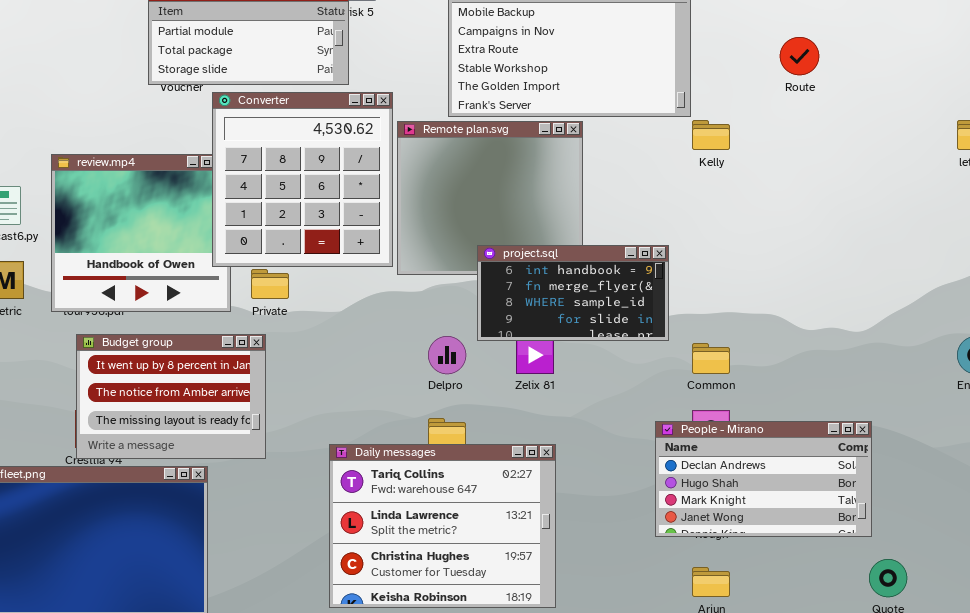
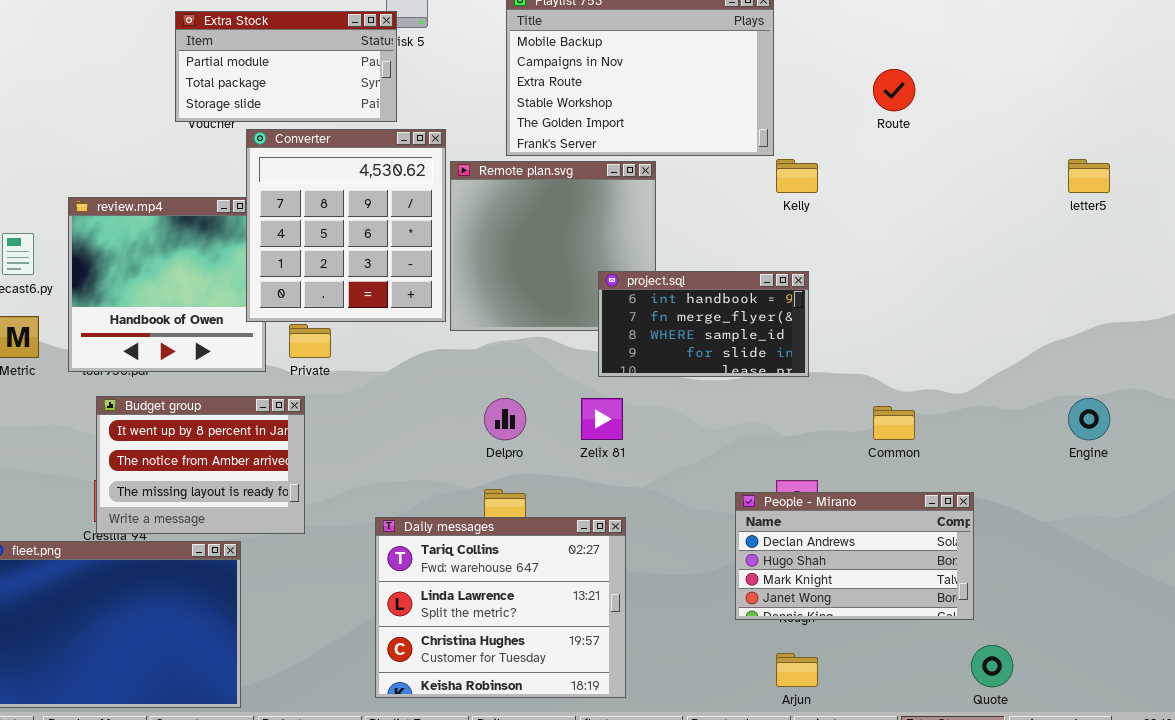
project.sql: [477,245,669,341] -> [598,271,809,377], moved
Common: [692,343,730,374] -> [873,406,915,440], moved

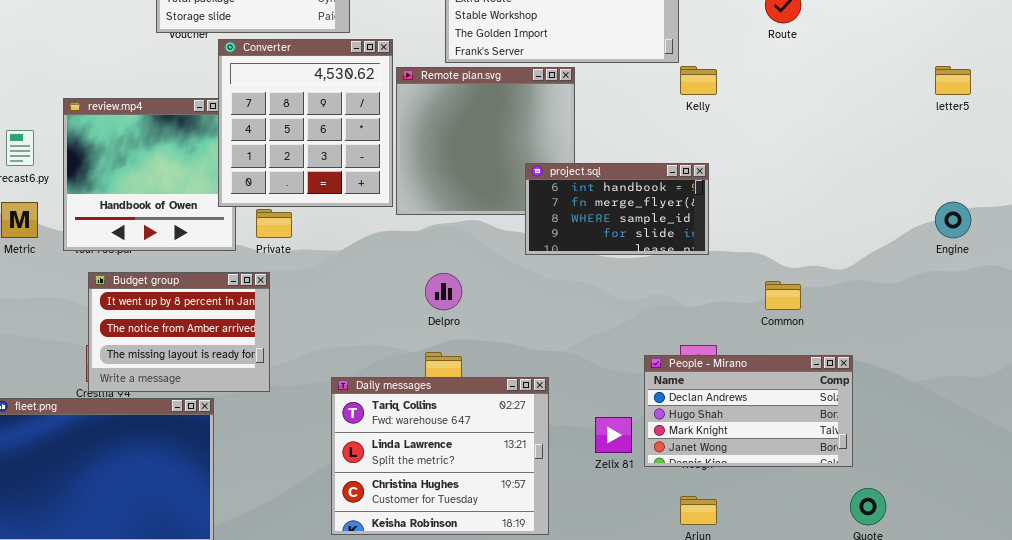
Zelix 81: [581,398,623,440] -> [595,417,632,453], moved
Engine: [1068,398,1110,440] -> [935,202,971,238], moved

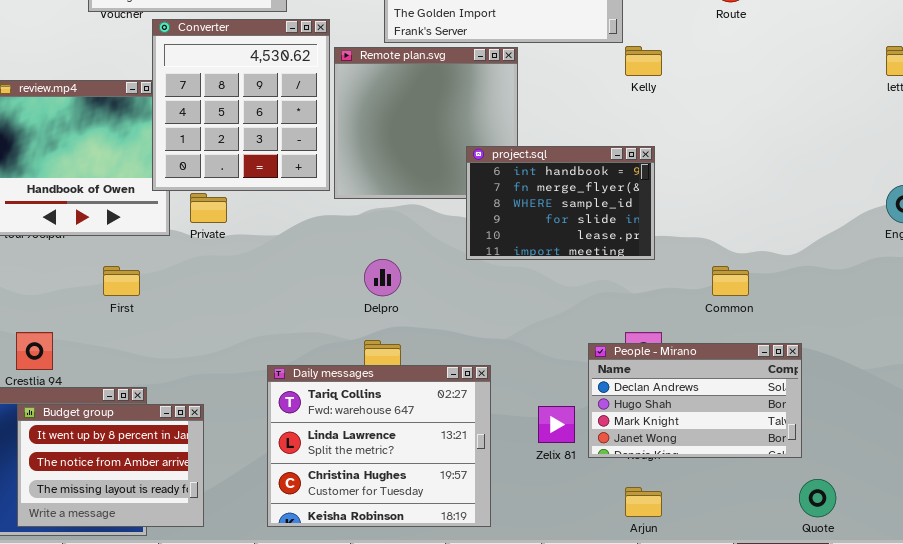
project.sql: [525,163,709,255] -> [466,146,655,260], resized
Budget group: [88,272,270,392] -> [17,404,204,527], moved

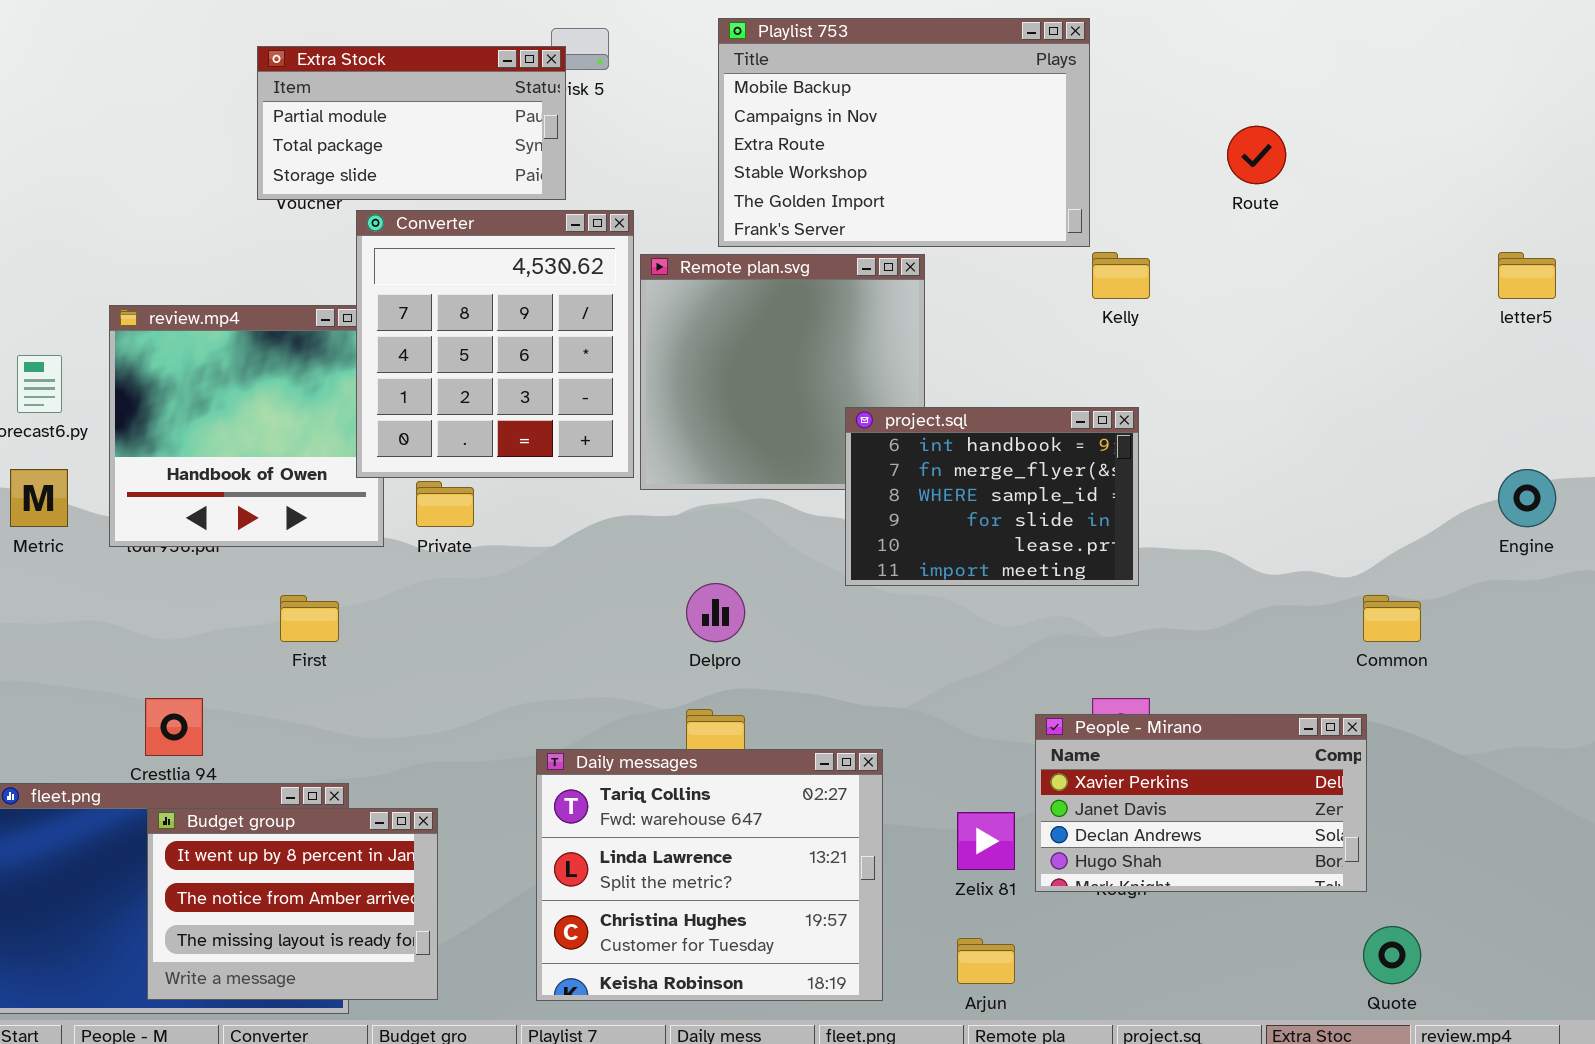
Common: [712,266,749,296] -> [1363,595,1421,642], moved
People - Mirano: [588,343,802,458] -> [1035,714,1367,892], scrolled up 2 rows
Arjun: [625,487,662,517] -> [957,938,1015,984], moved

